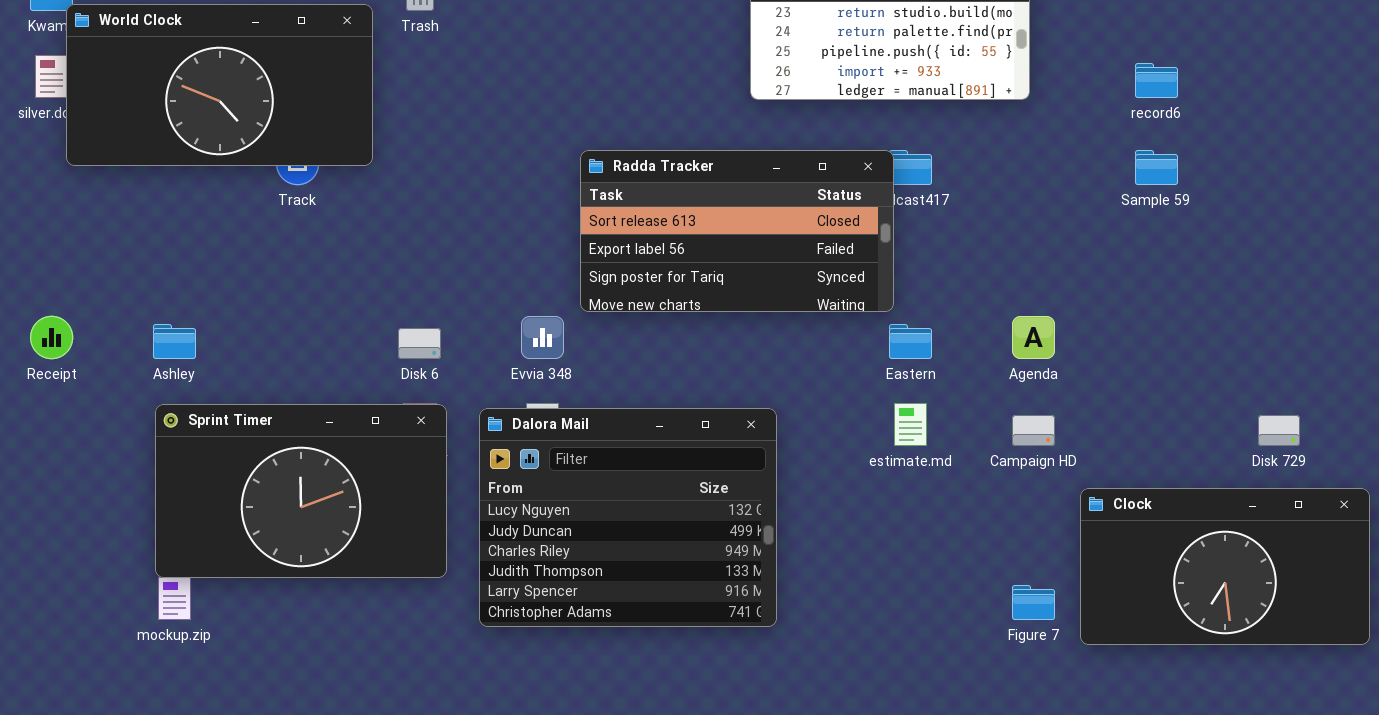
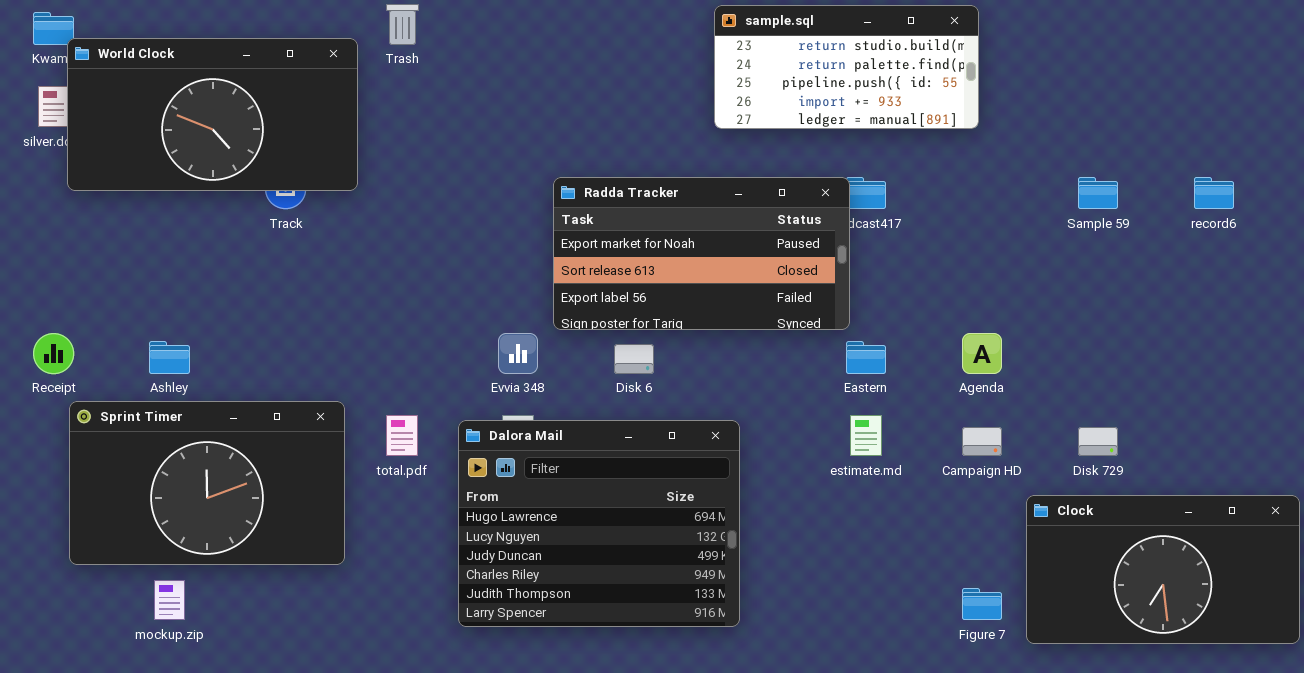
record6: [1135,63,1178,98] -> [1194,177,1234,209], moved
Radda Tracker: [580,150,894,312] -> [553,177,850,330], scrolled up 1 row
Disk 6: [398,328,441,359] -> [614,344,654,374], moved
Sprint Timer: [155,404,447,578] -> [69,401,345,565], moved
Dalora Mail: [479,408,777,627] -> [458,420,740,627], scrolled up 1 row
Disk 729: [1258,415,1300,446] -> [1078,427,1118,456], moved

